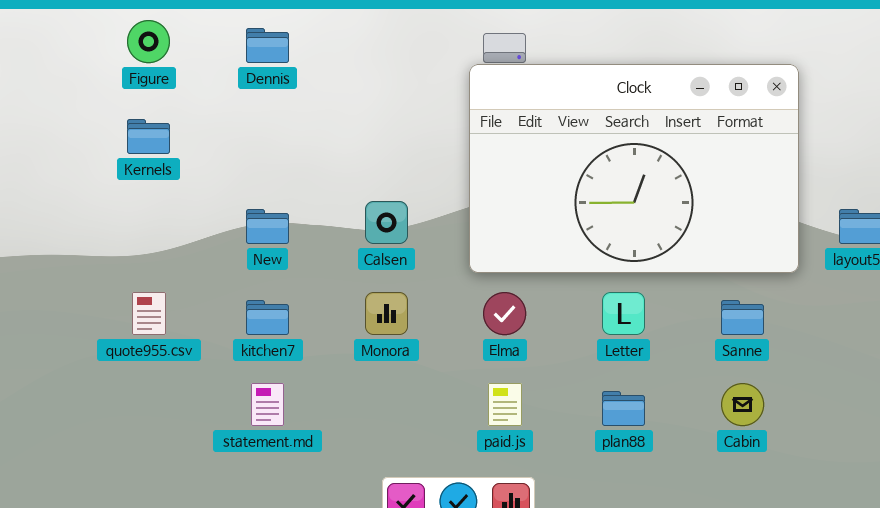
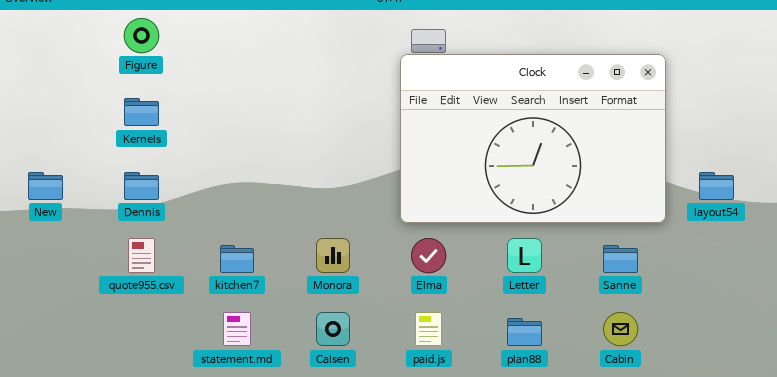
Dennis: [246,28,289,63] -> [124,172,159,200], moved
Calsen: [365,201,408,244] -> [316,312,350,346], moved
New: [246,209,289,244] -> [28,172,63,200], moved

